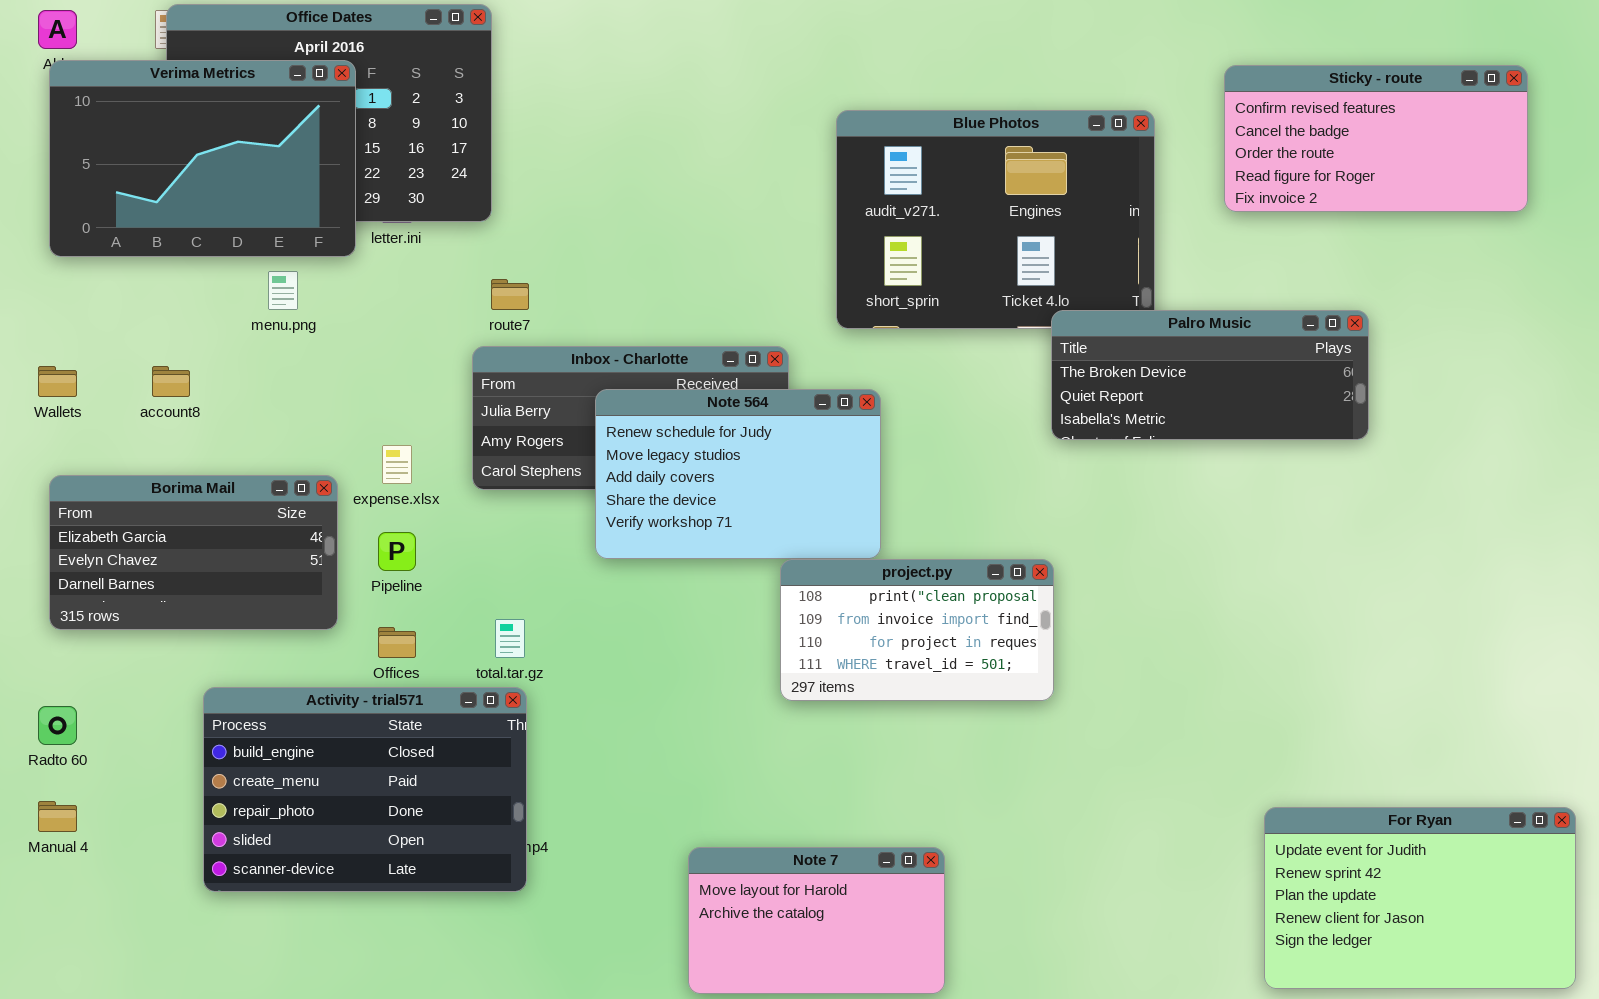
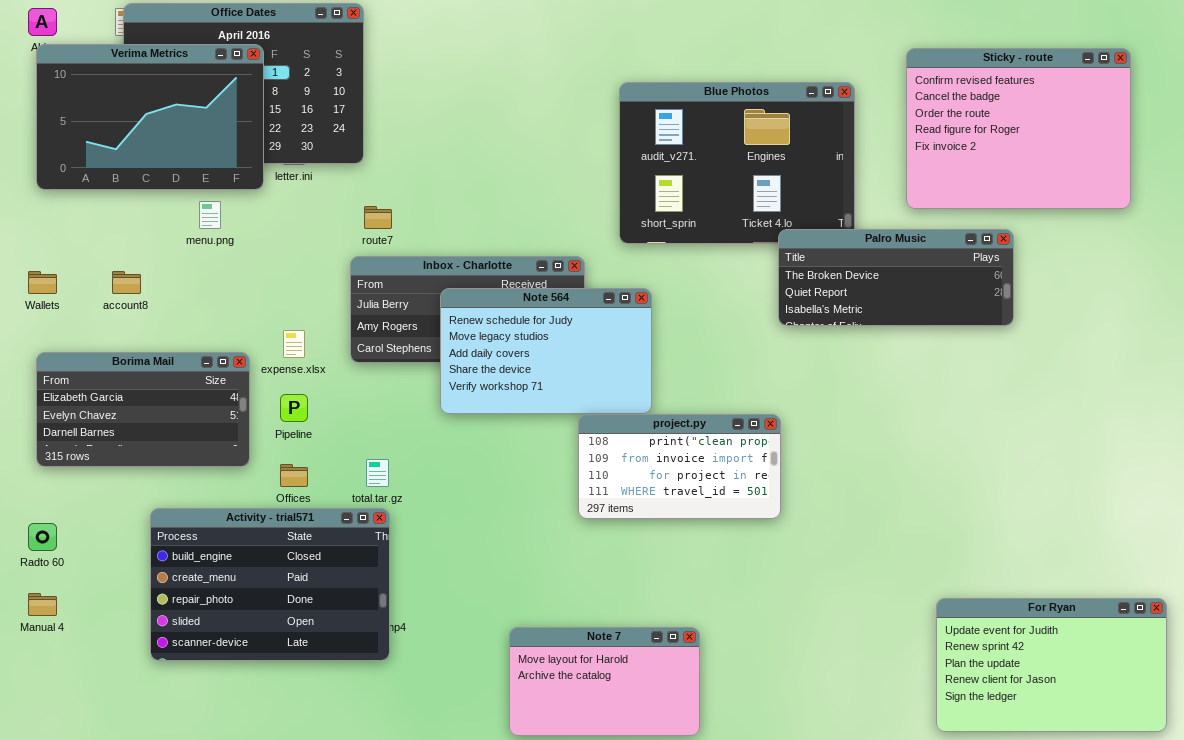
Sticky - route: [1224,65,1528,212] -> [906,48,1131,209], resized

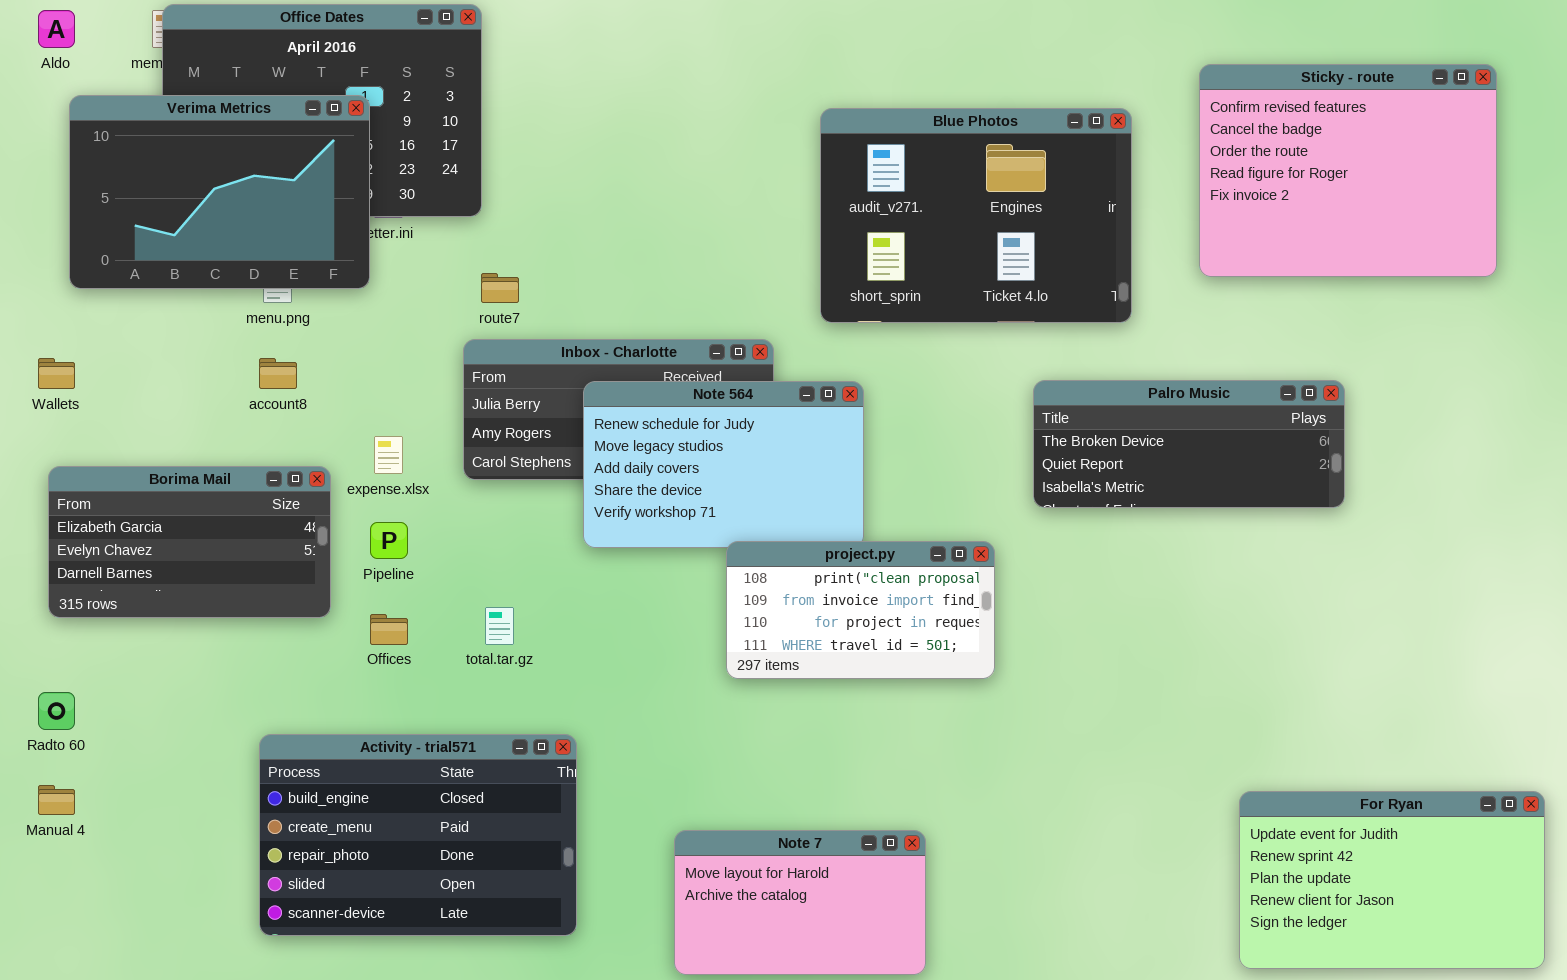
Verima Metrics: [36,44,264,190] -> [69,95,370,289], moved
Palro Music: [778,229,1014,326] -> [1033,380,1345,508], moved
account8: [112,271,141,294] -> [259,358,297,389], moved
project.py: [578,414,781,519] -> [726,541,995,679], moved
Activity - trial571: [150,508,390,661] -> [259,734,577,936], moved

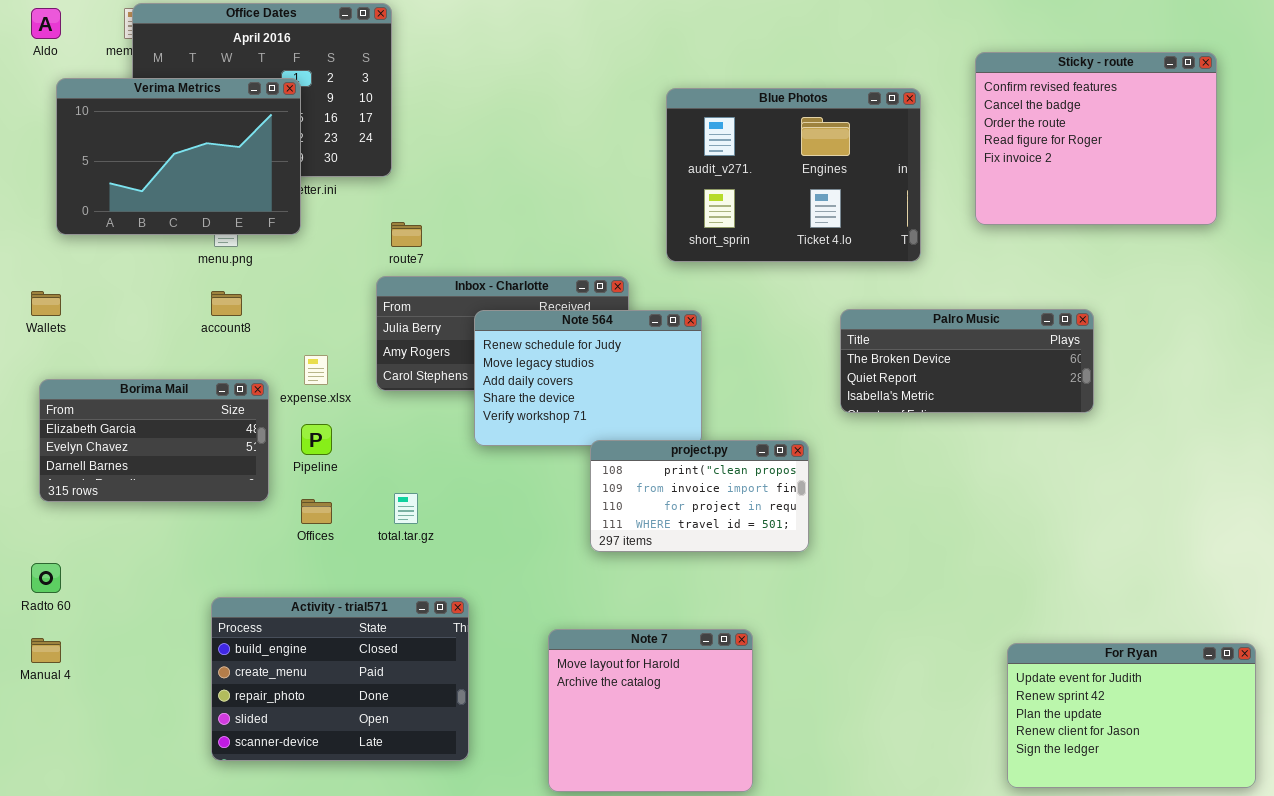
Note 7: [674,830,926,975] -> [548,629,753,792], resized

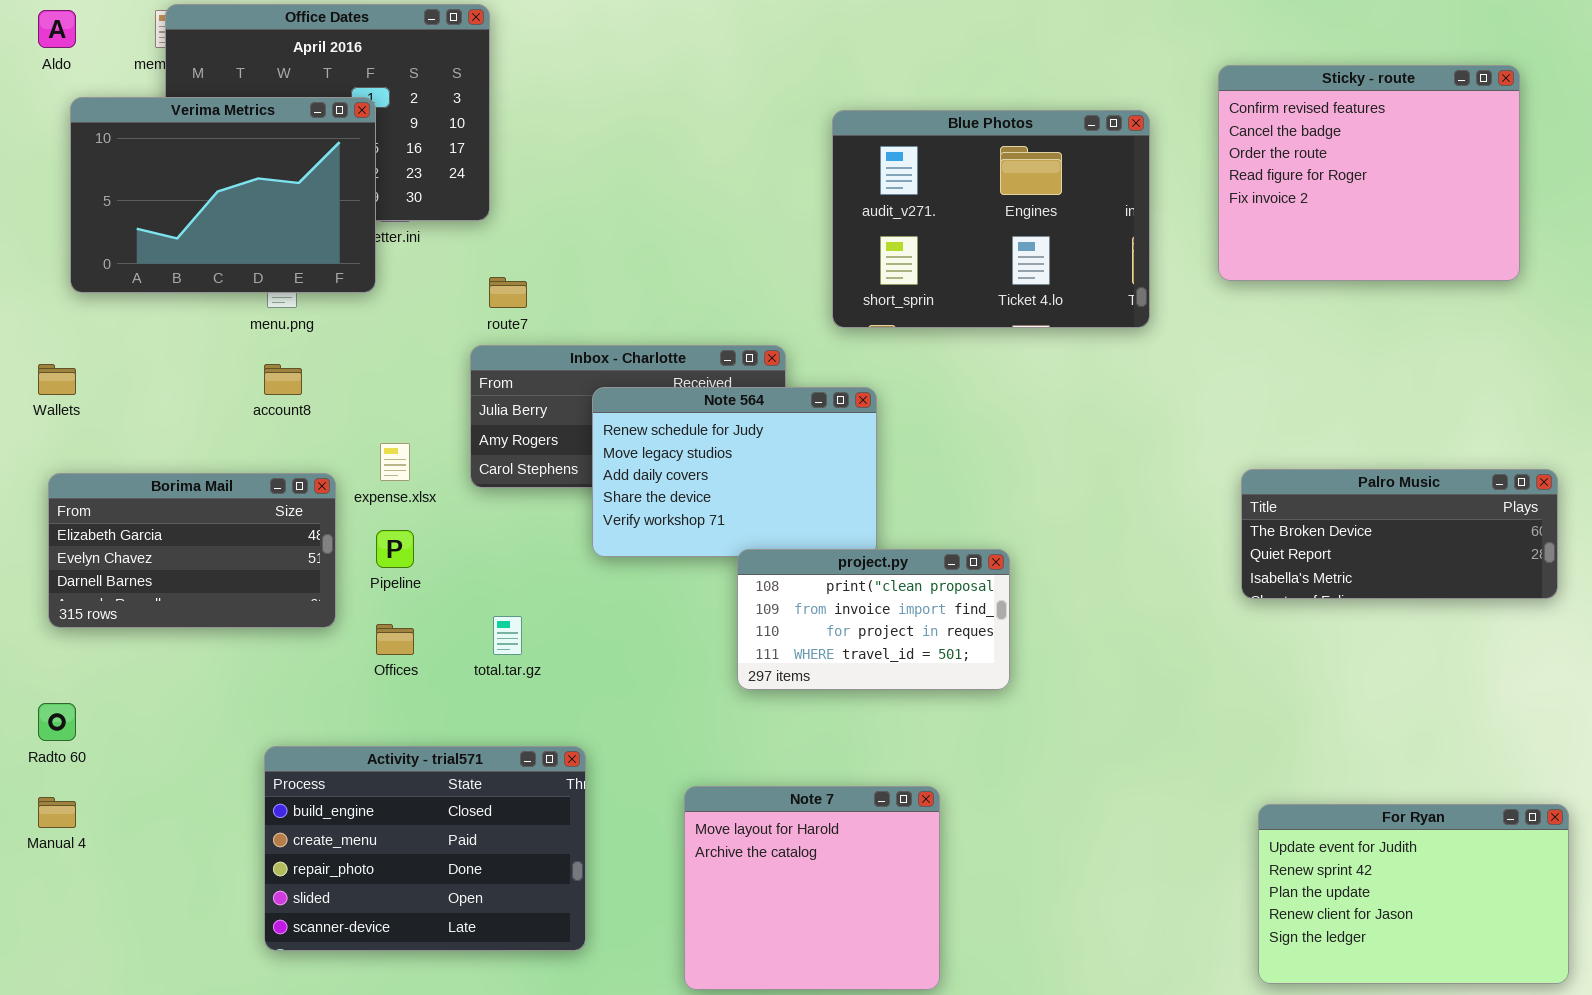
Palro Music: [840,309,1094,413] -> [1241,469,1558,599], moved

